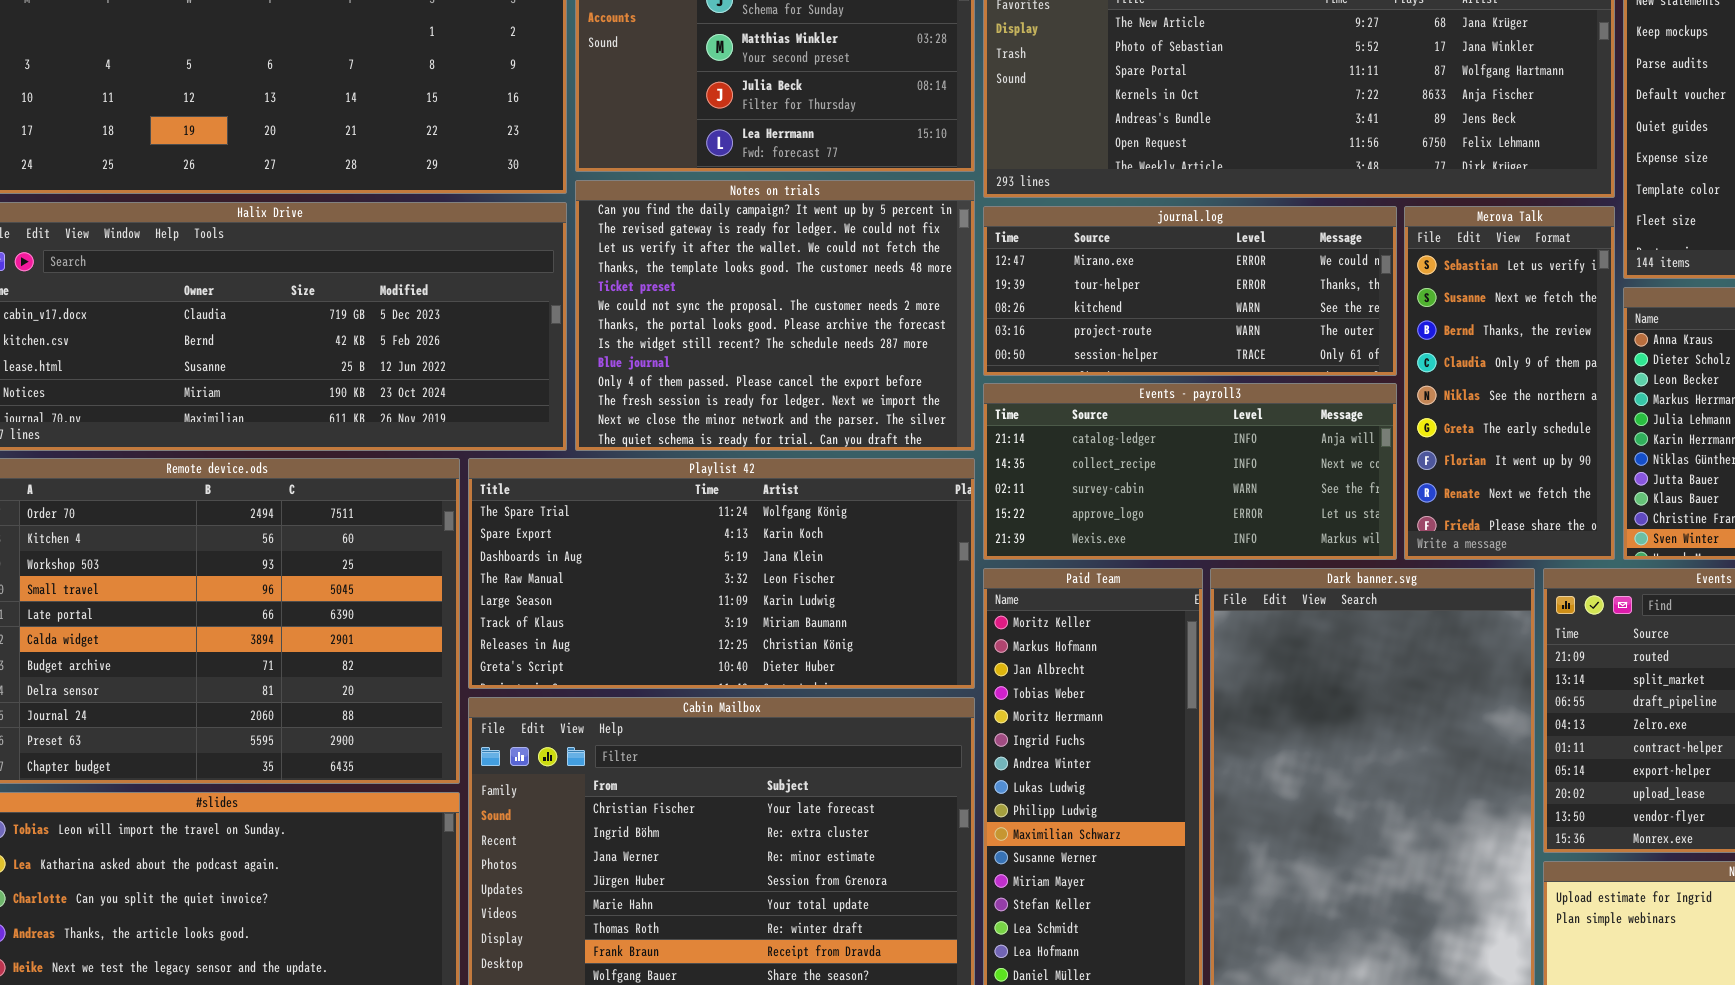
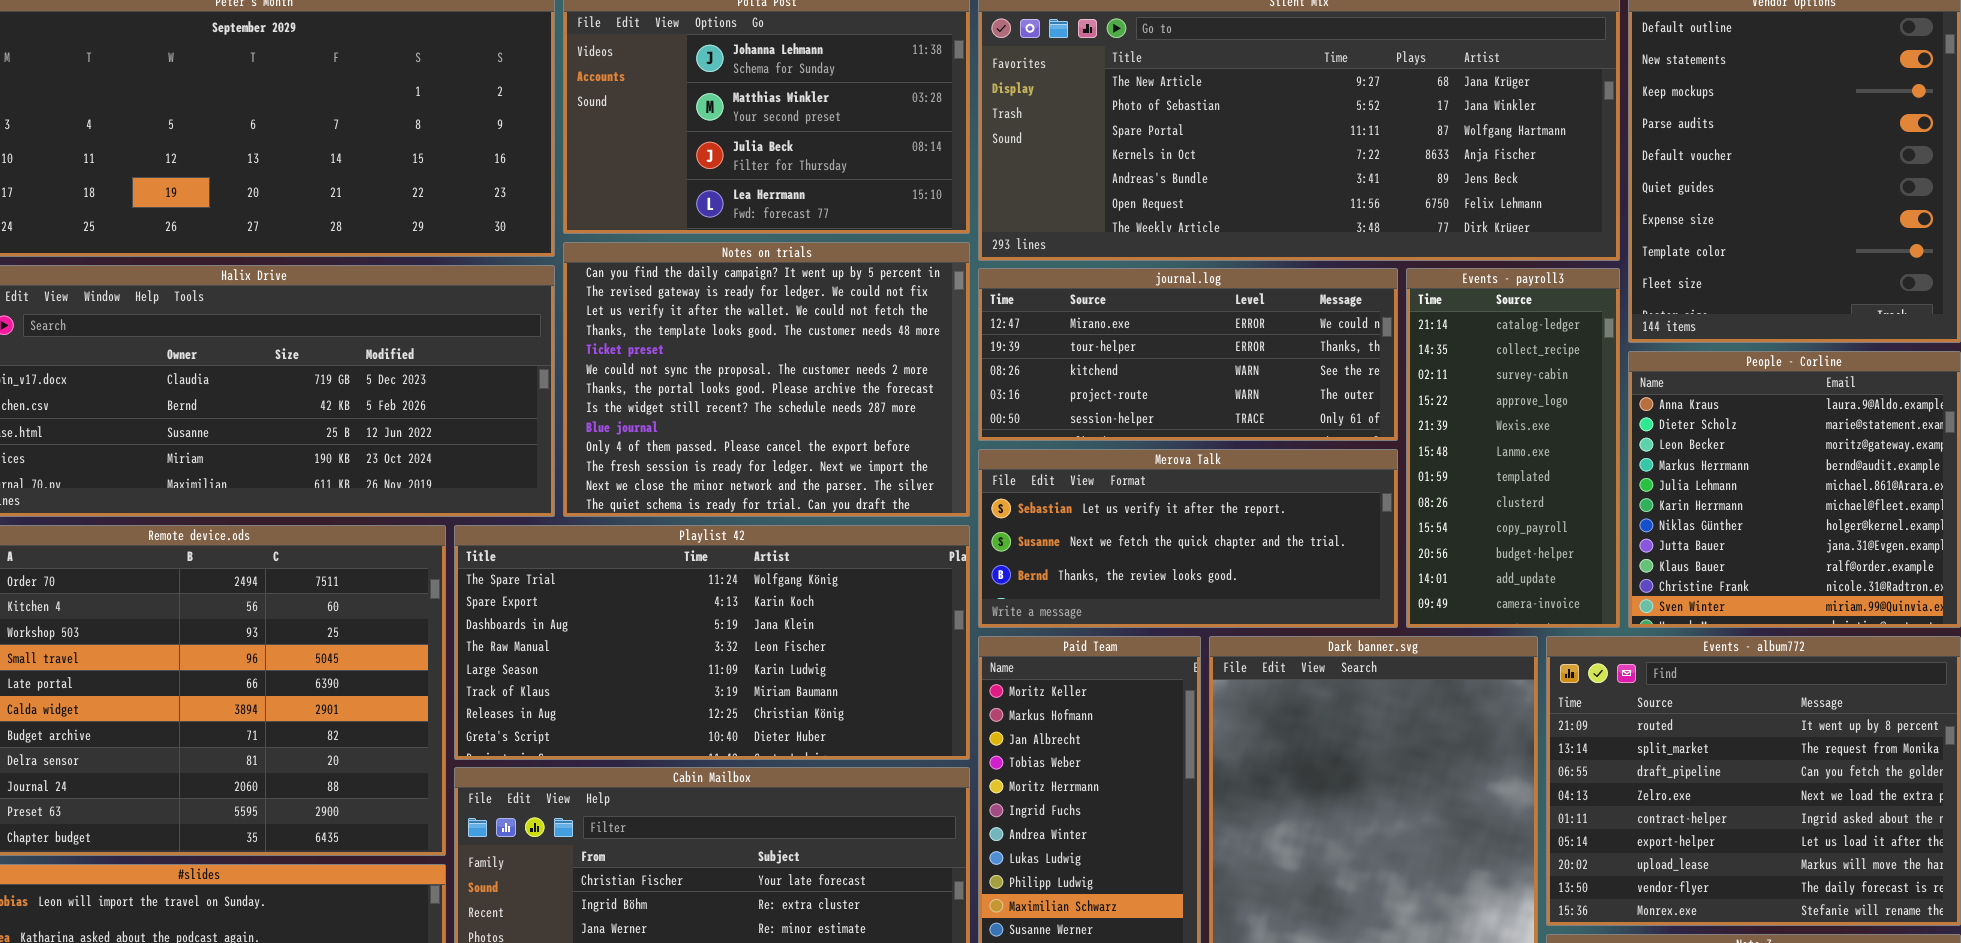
Merova Talk: [1404,206,1615,560] -> [978,449,1398,628], moved, resized
Events - payroll3: [983,383,1397,560] -> [1406,268,1620,628], moved, resized

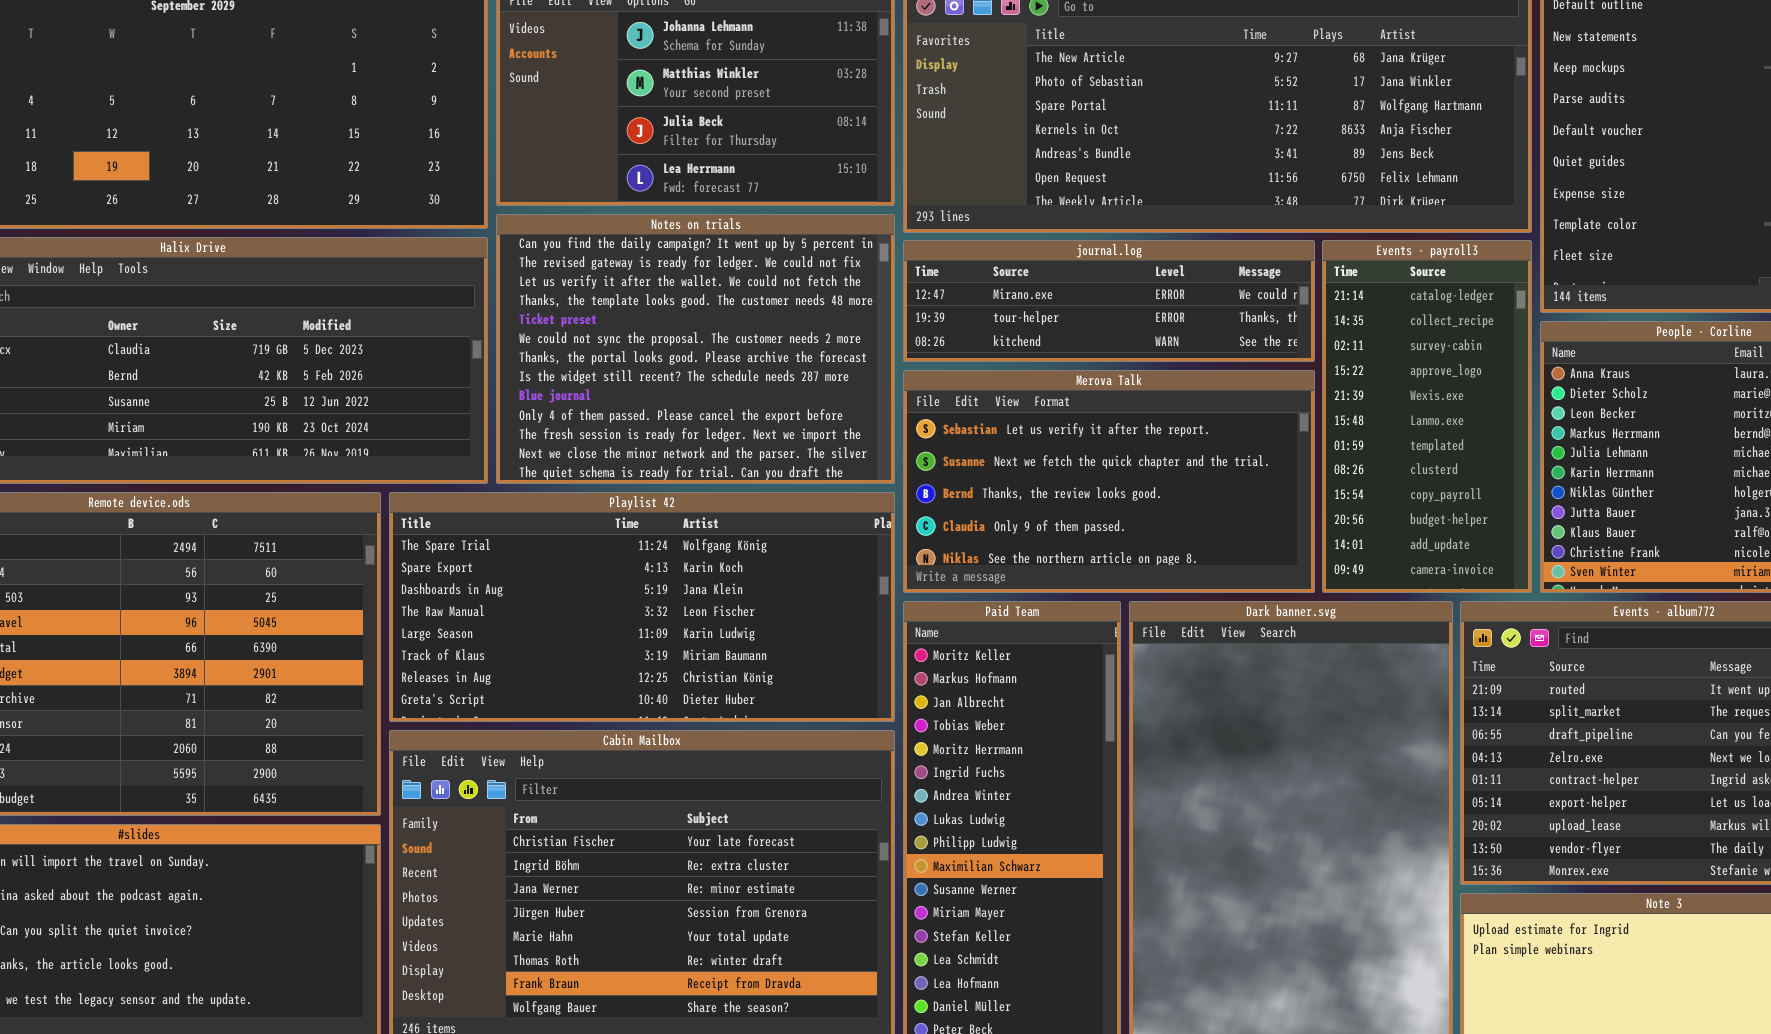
journal.log: [978,268,1398,441] -> [903,240,1315,362], resized
Merova Talk: [978,449,1398,628] -> [903,370,1315,593], resized

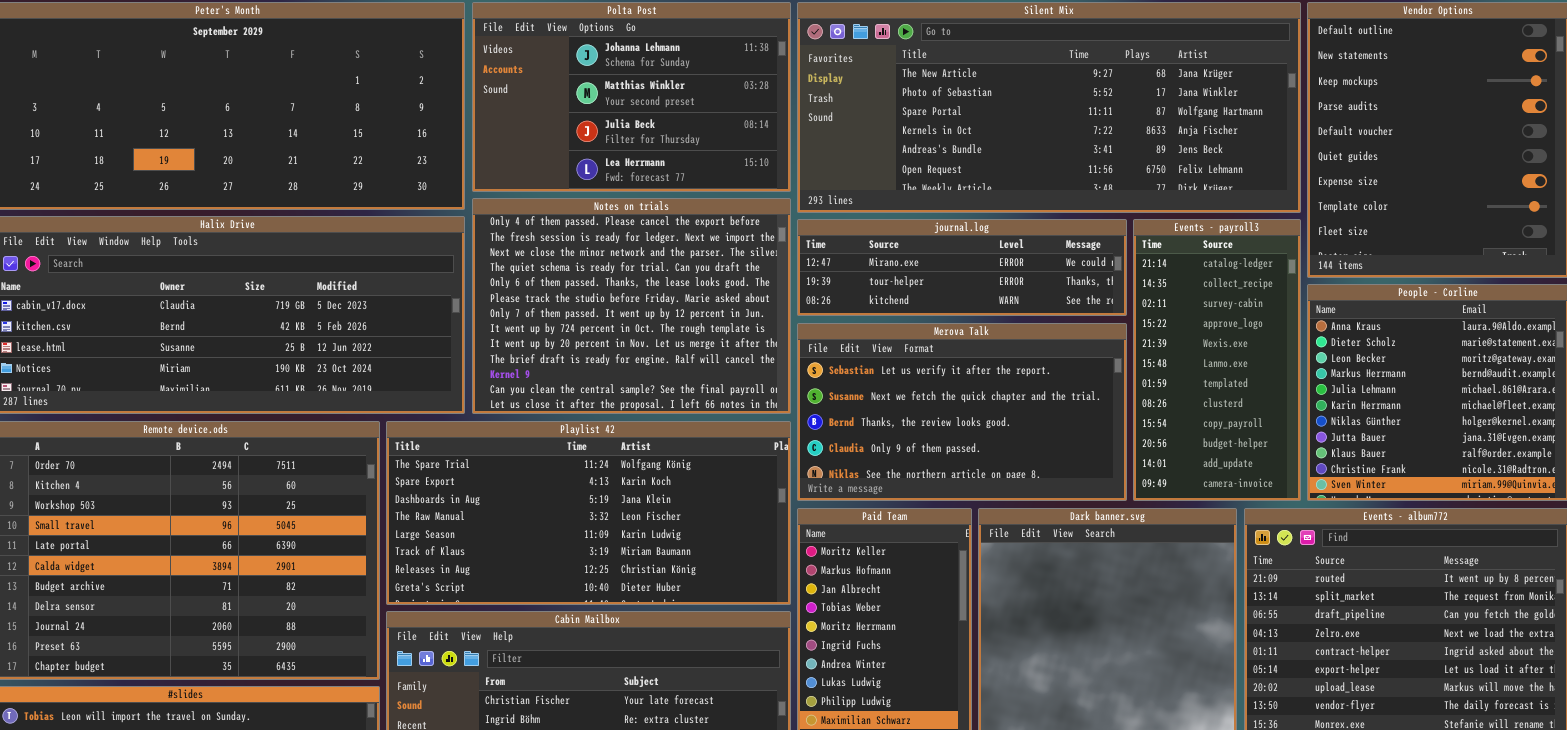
Notes on trials: [496,214,895,484] -> [472,198,791,414], scrolled down 9 rows

